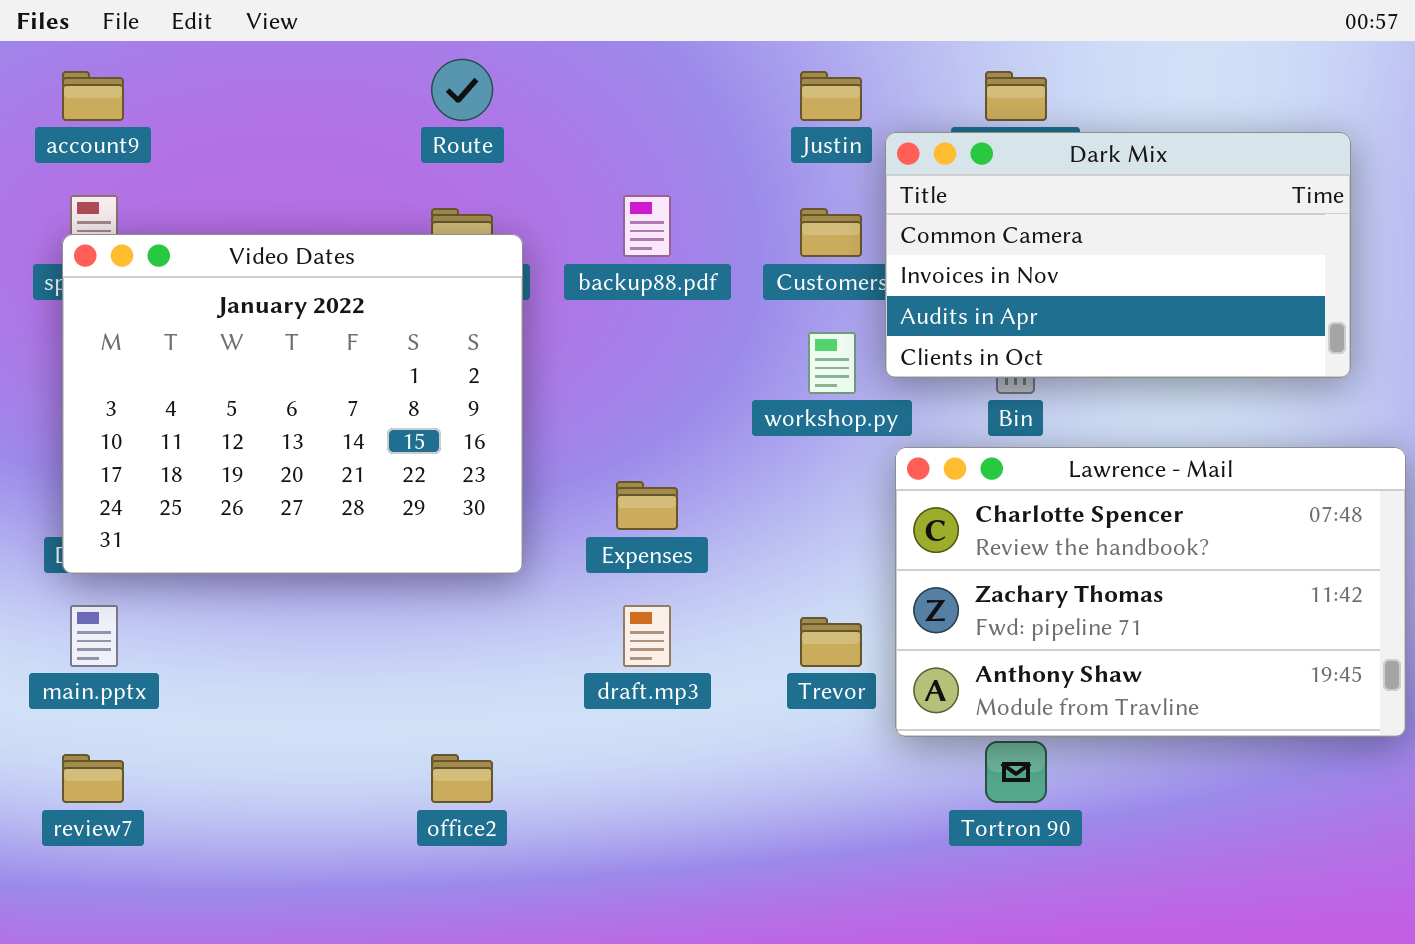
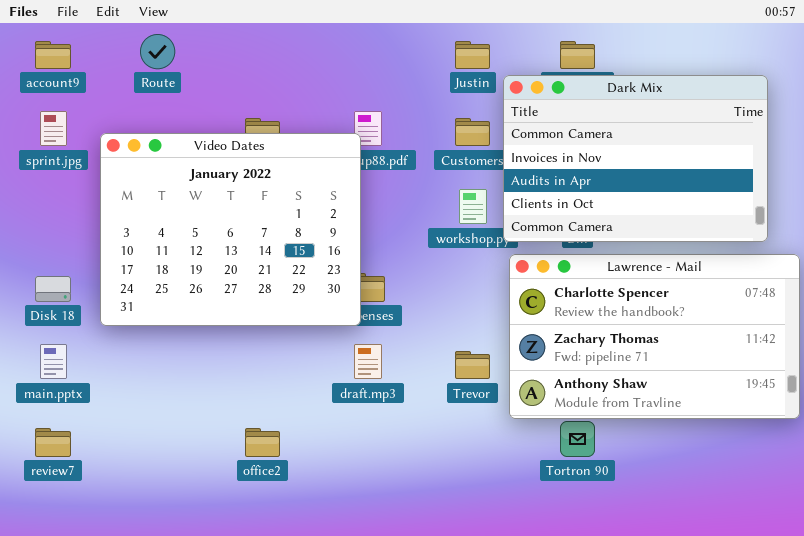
Route: [431,59,493,121] -> [140,34,175,69], moved
Dark Mix: [885,132,1351,378] -> [503,75,768,242], resized
Video Dates: [62,234,523,574] -> [100,133,361,326], moved

